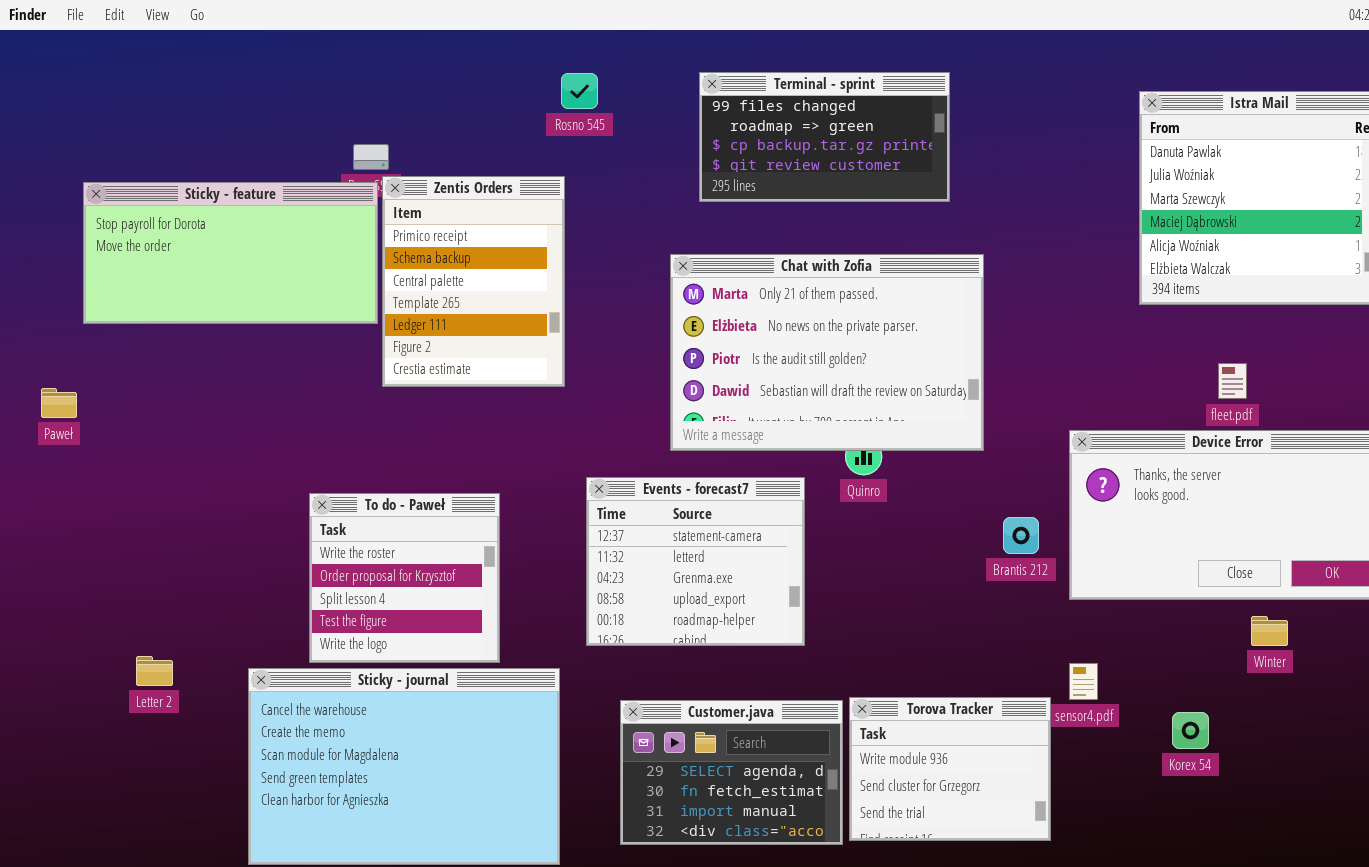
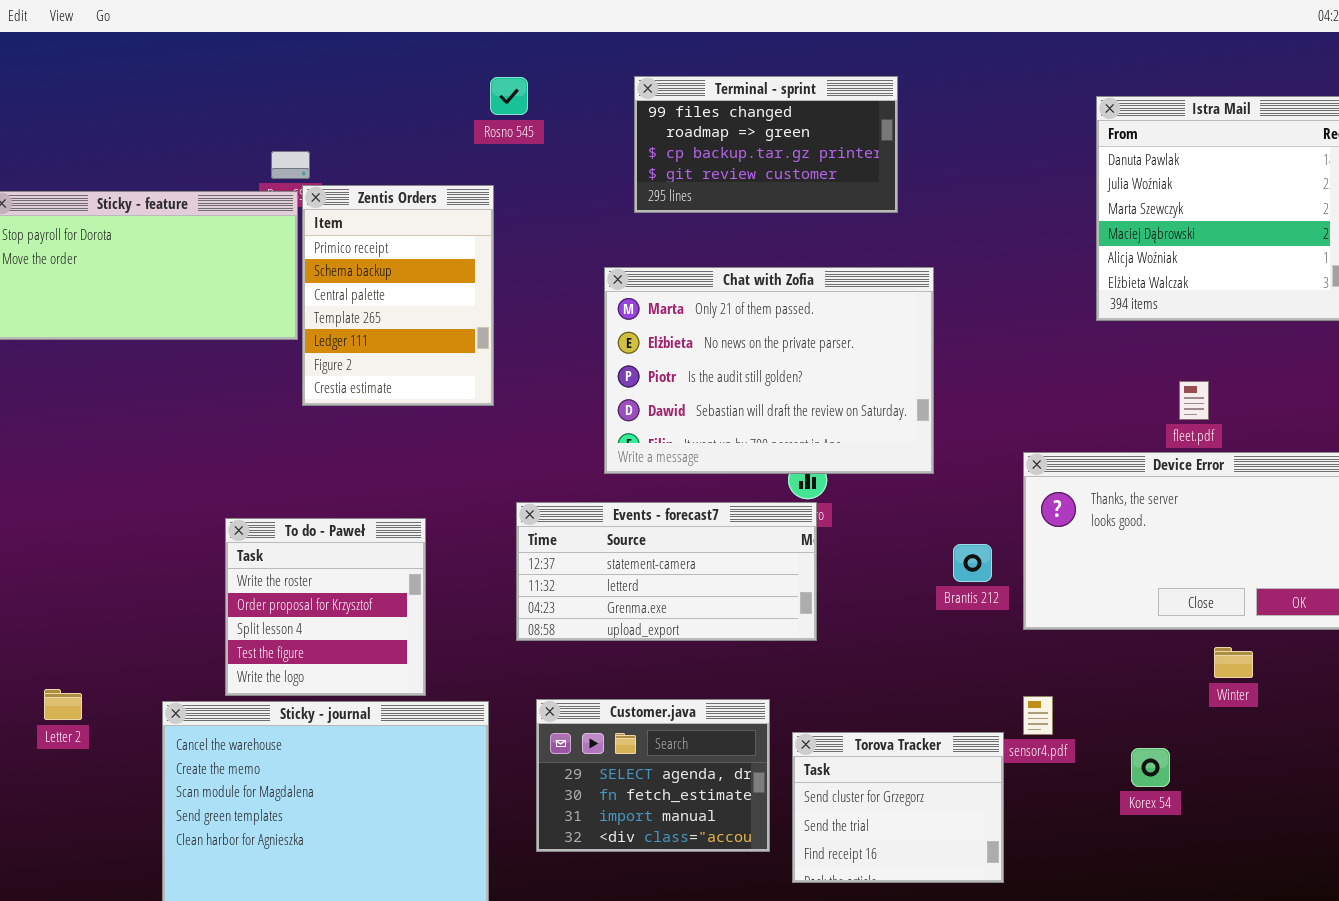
Events - forecast7: [586,477,805,646] -> [516,502,817,641], resized
Torova Tracker: [849,697,1051,841] -> [792,732,1004,883], scrolled down 1 row
Customer.java: [620,700,843,845] -> [536,699,770,852], moved

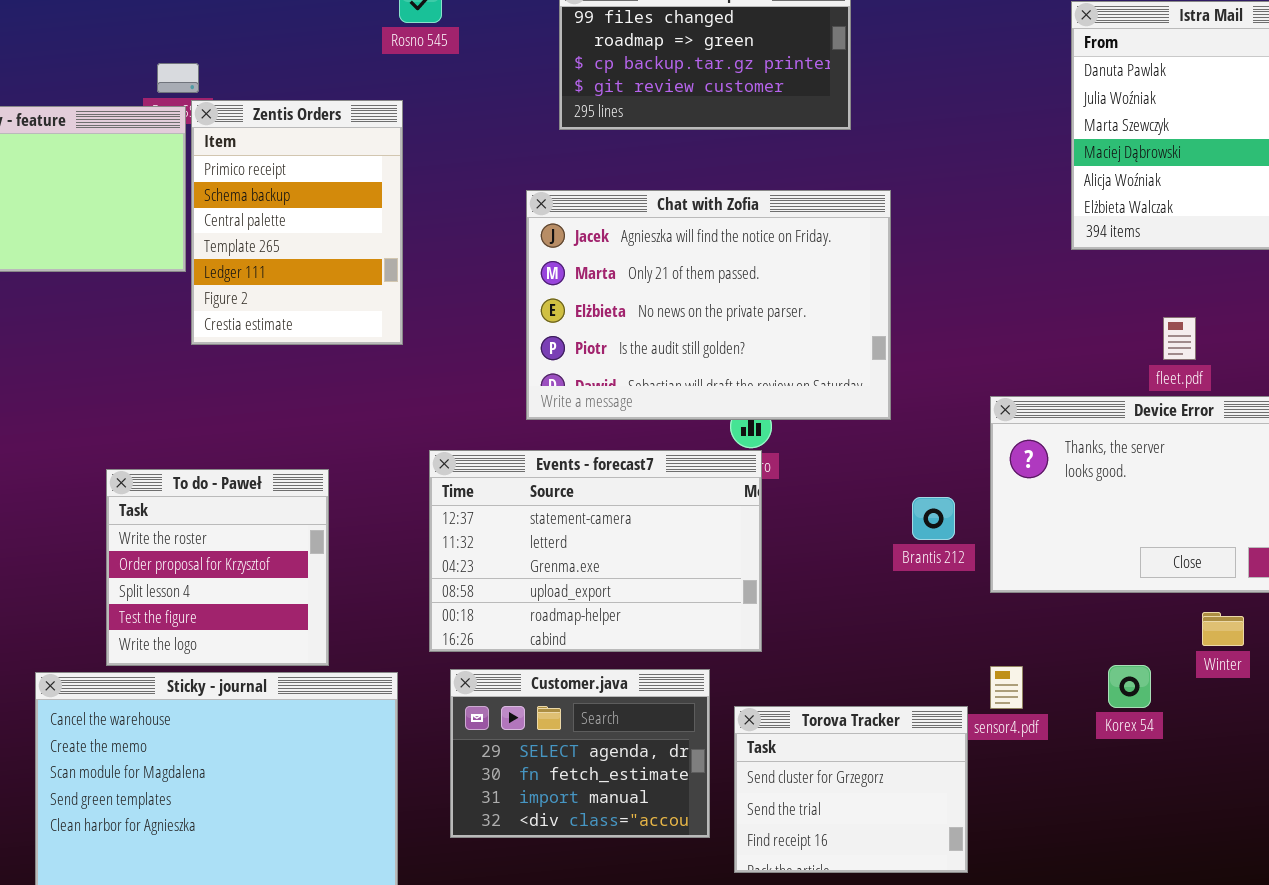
Chat with Zofia: [604,267,934,474] -> [526,190,891,420], scrolled up 1 row
Events - forecast7: [516,502,817,641] -> [429,450,762,652], resized
Korex 54: [1131,748,1170,787] -> [1108,665,1151,708], moved

